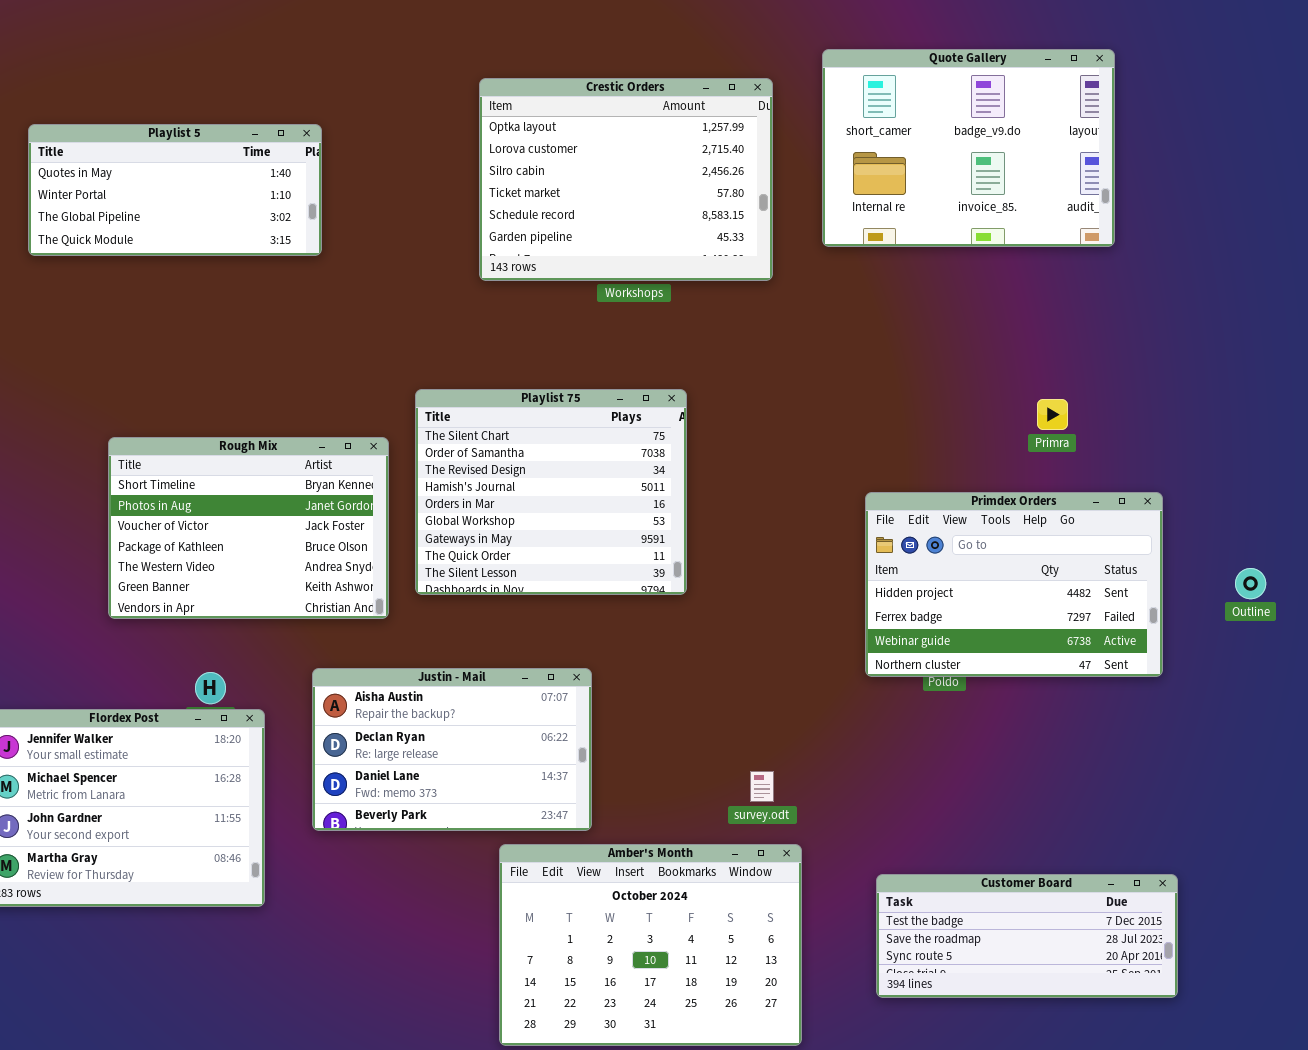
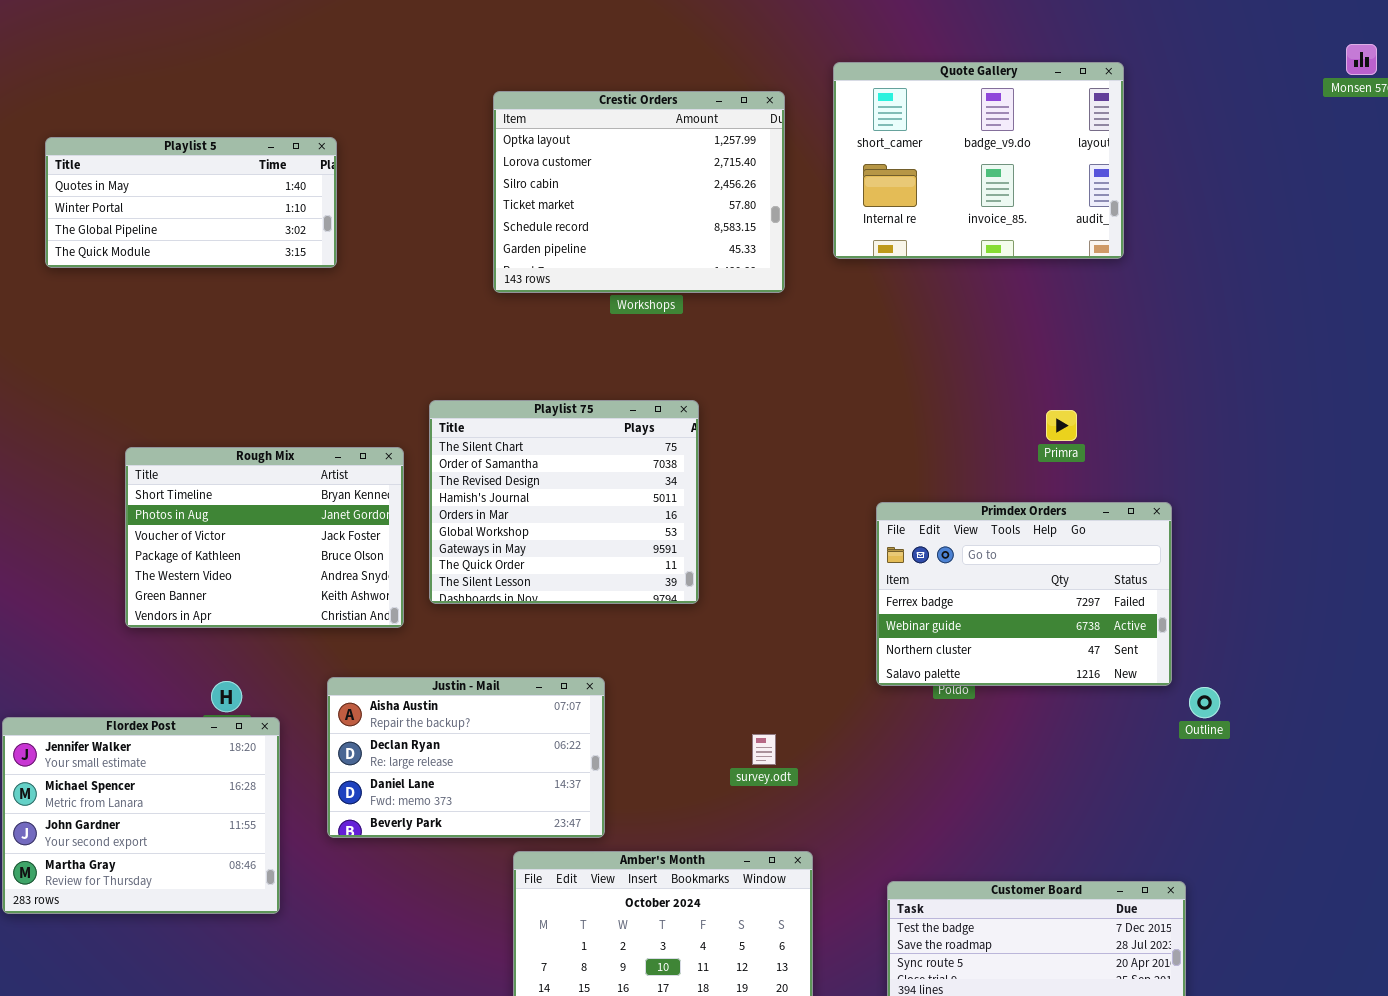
Primdex Orders: [865,492,1163,677] -> [876,502,1172,686], scrolled down 1 row
Outline: [1235,568,1266,599] -> [1189,687,1220,718], moved
survey.odt: [750,771,774,802] -> [752,734,776,765], moved

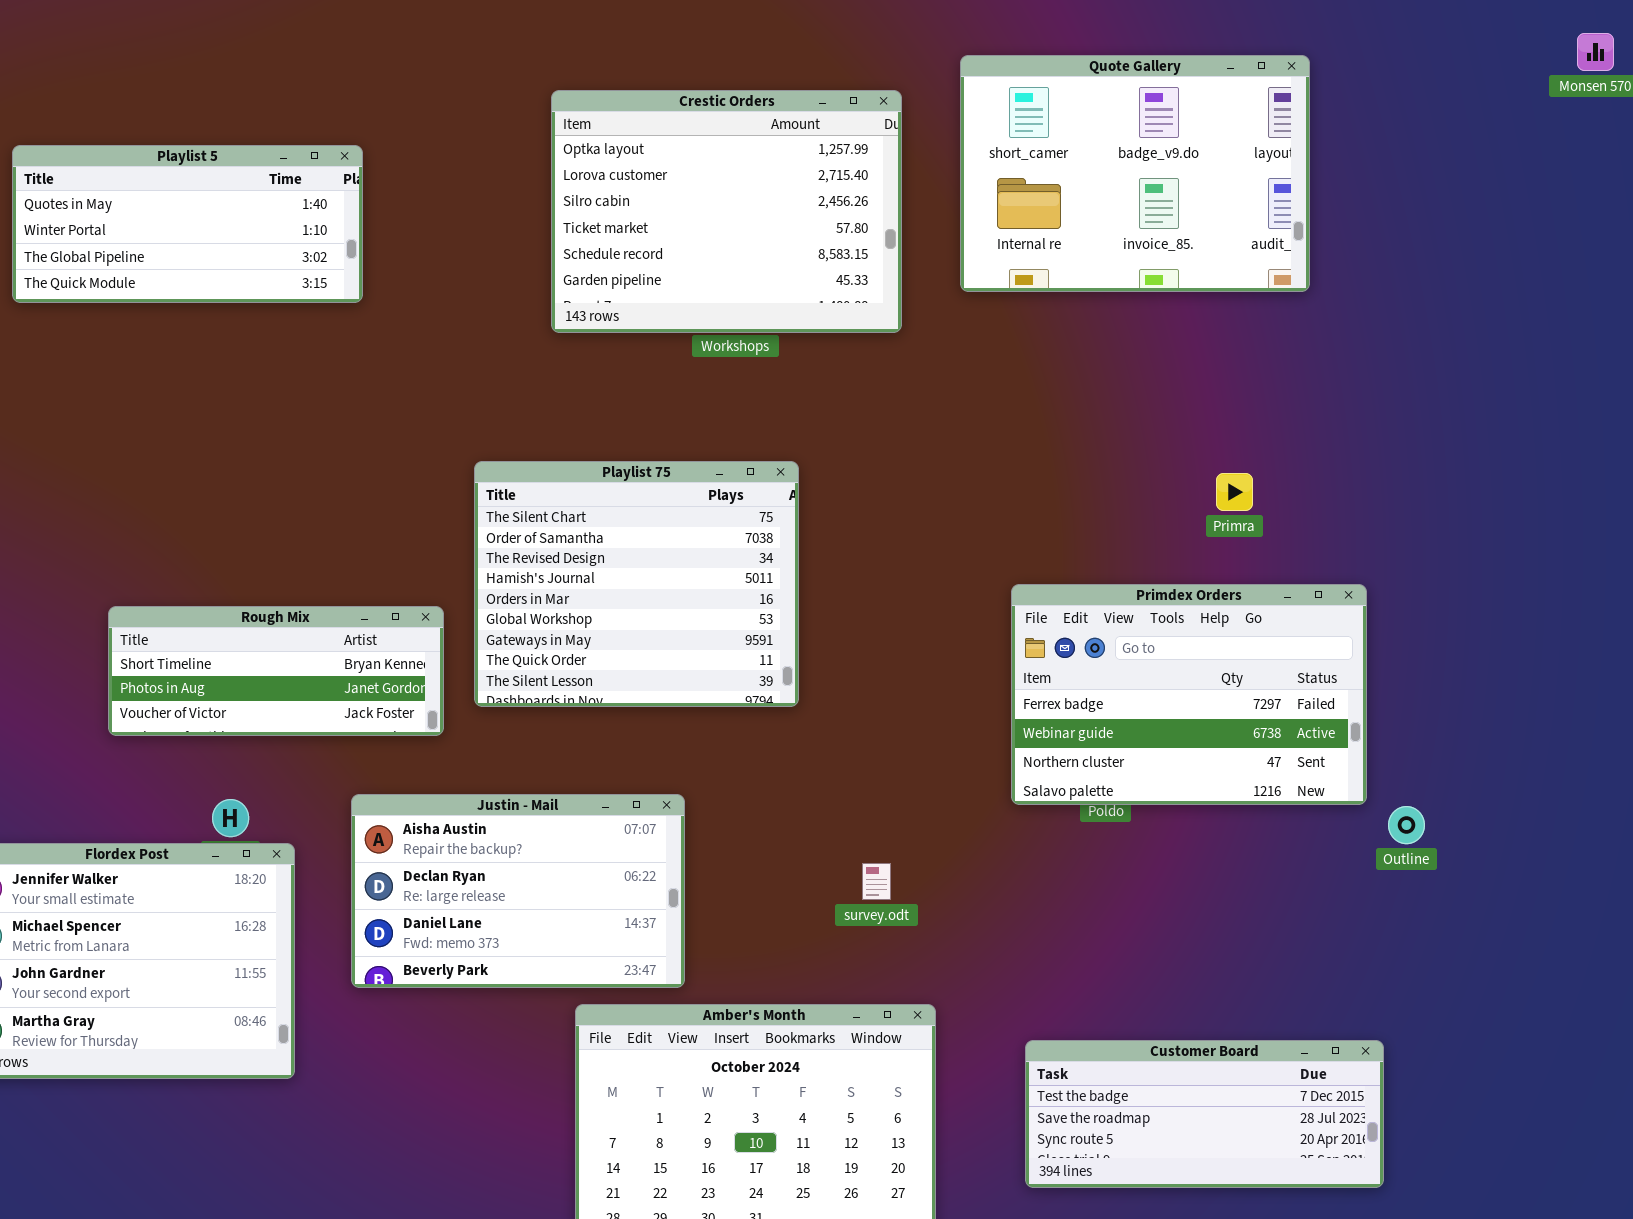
Rough Mix: [125,447,404,628] -> [108,606,444,736], resized

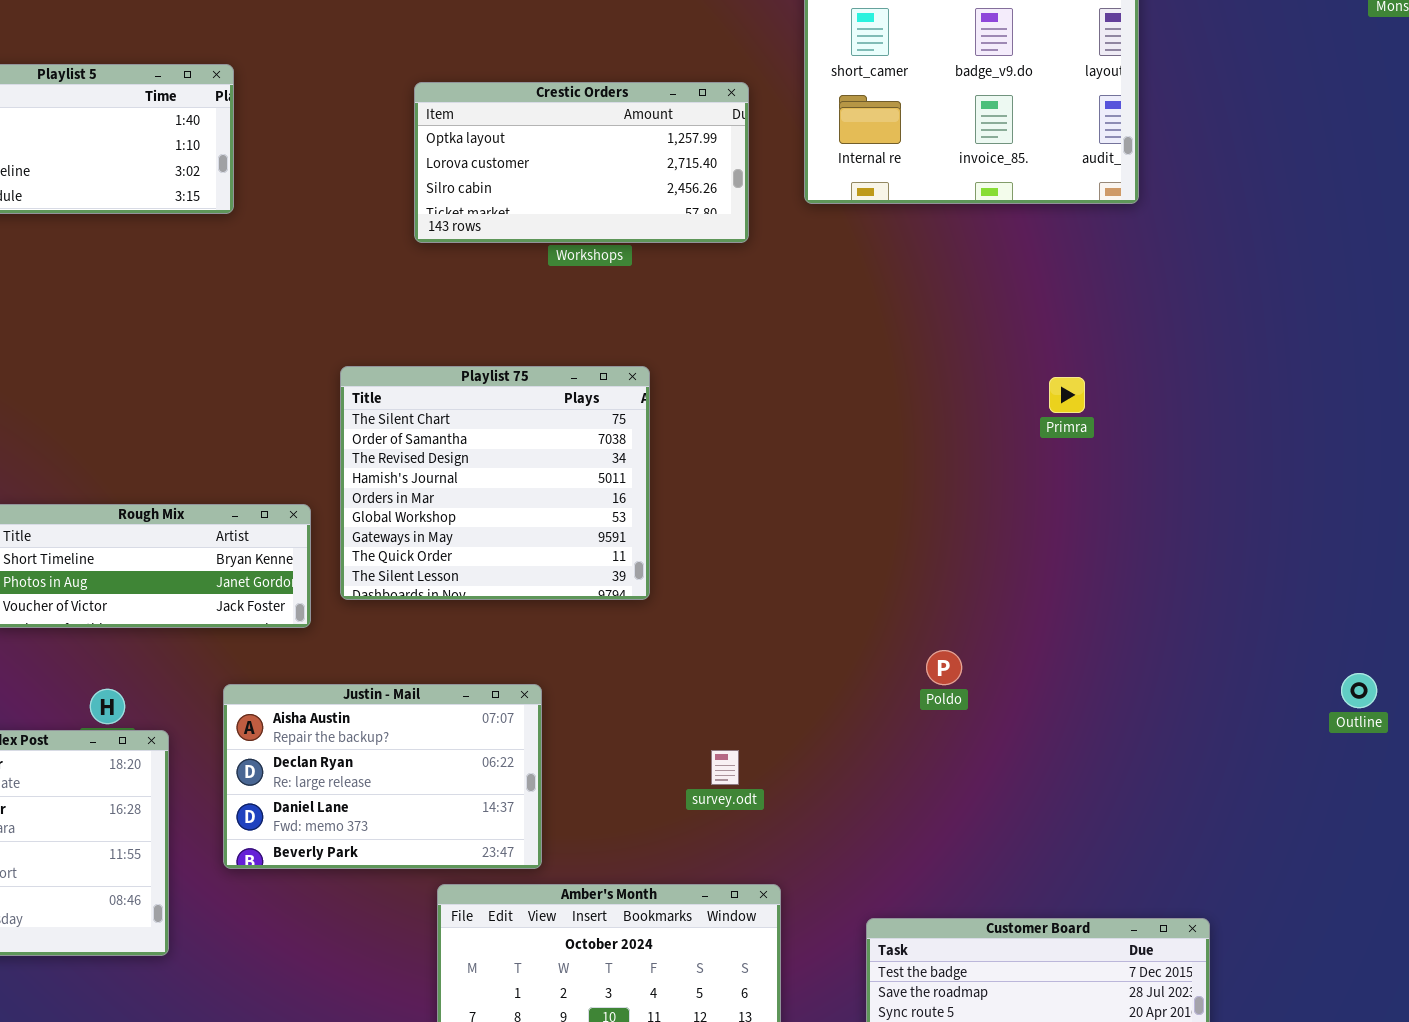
Crestic Orders: [551,90,902,333] -> [414,82,749,243], resized
Primdex Orders: [1011,584,1367,805] -> none, closed
Outline: [1388,806,1425,844] -> [1341,673,1377,708], moved

